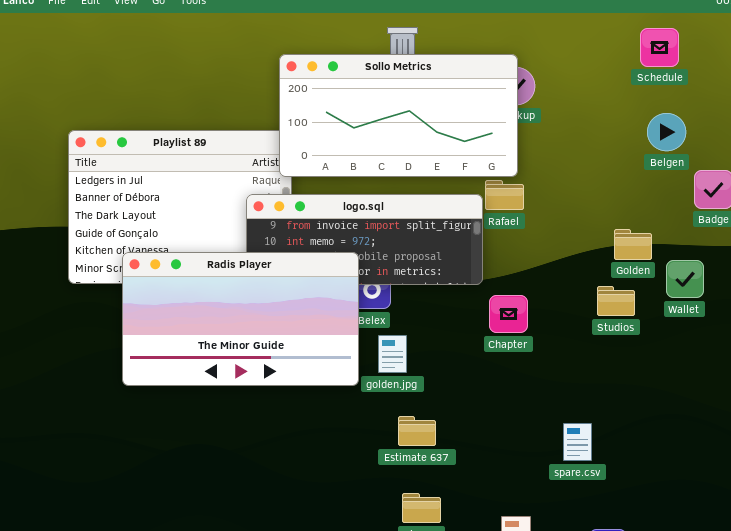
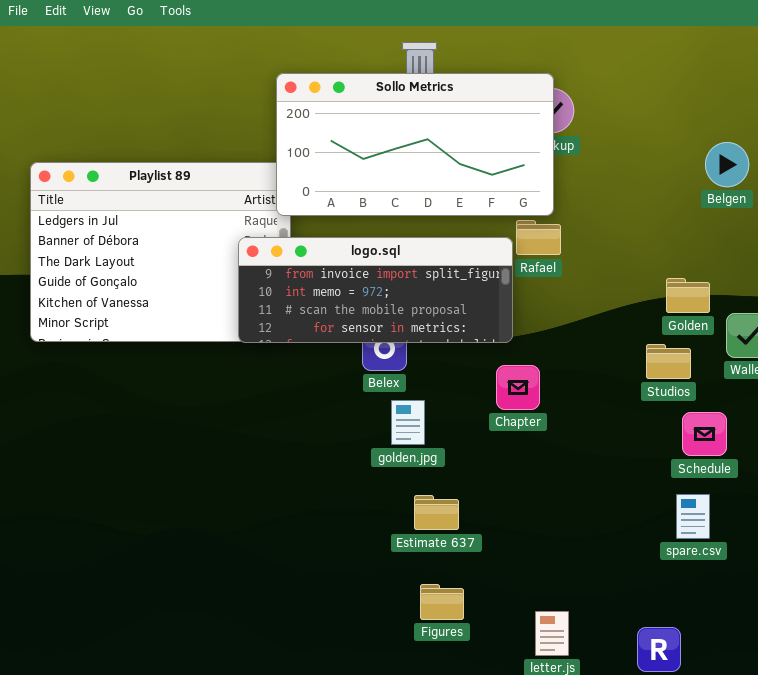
Schedule: [640,28,679,67] -> [682,412,727,456], moved
Radis Player: [122,252,359,386] -> none, closed
Chapter: [489,295,528,333] -> [496,365,540,410], moved
spare.csv: [563,423,592,461] -> [676,494,710,539], moved

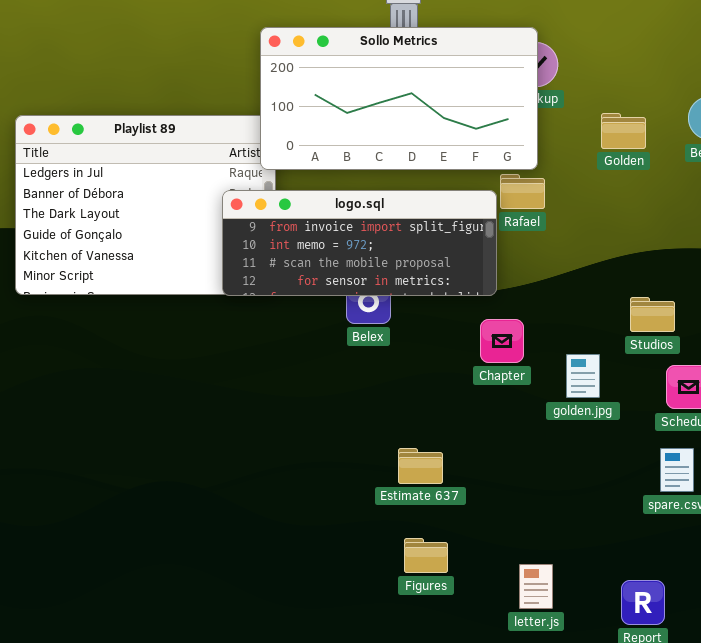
Golden: [666,278,710,313] -> [601,113,646,149], moved
golden.jpg: [391,400,425,445] -> [566,354,600,398], moved

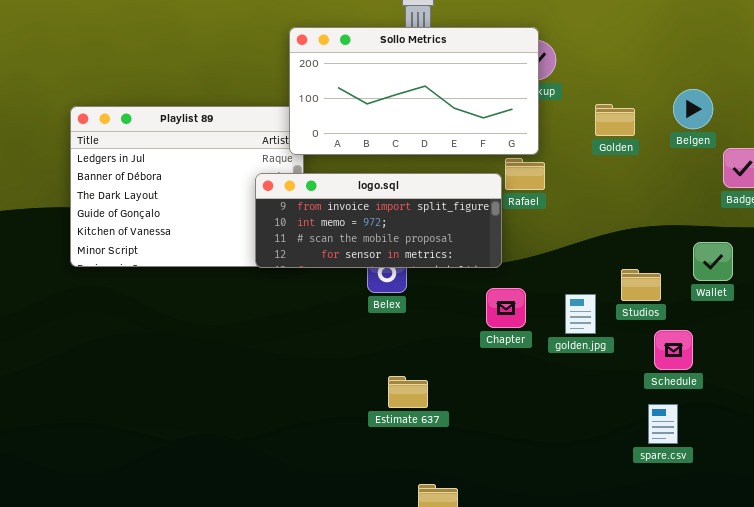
golden.jpg: [566,354,600,398] -> [565,294,596,334], moved
Estimate 637: [398,448,443,484] -> [388,376,428,408], moved

